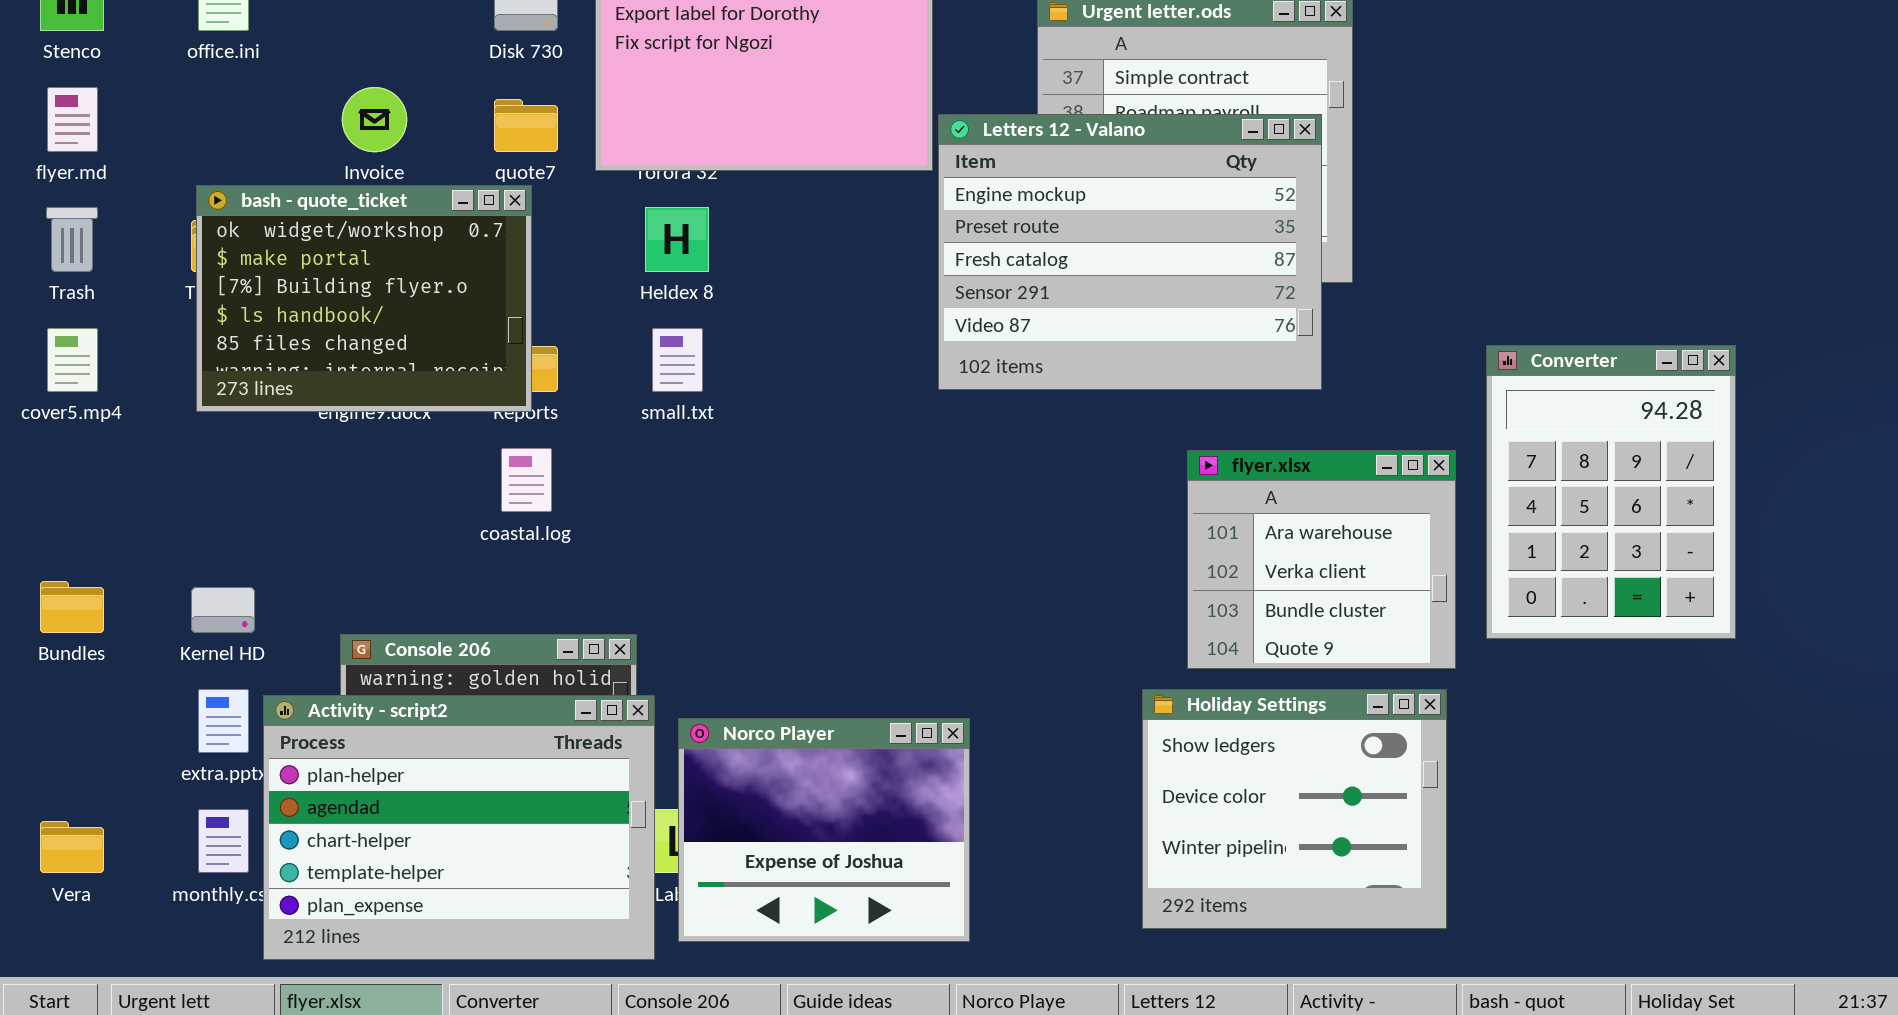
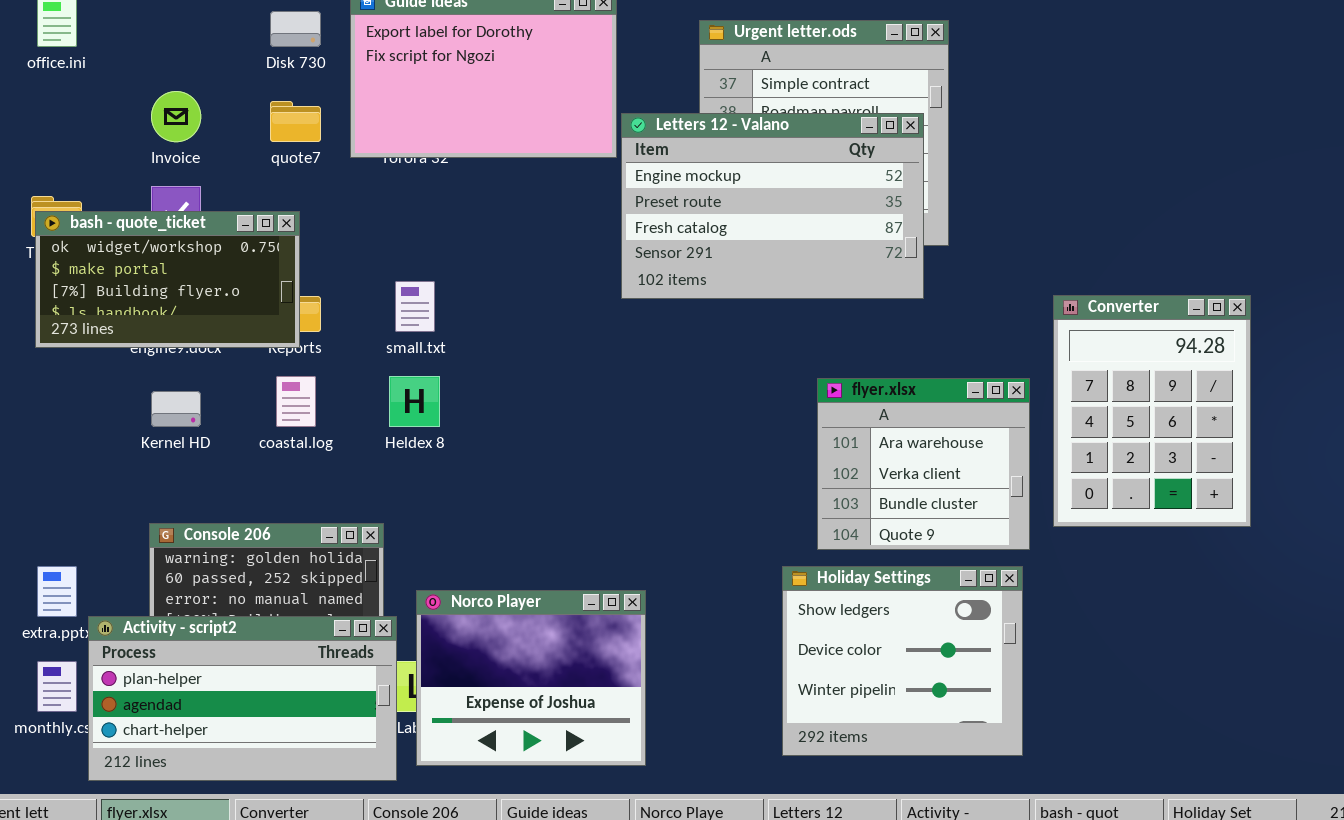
Letters 12 - Valano: [938,114,1322,390] -> [621,113,924,299], resized
bash - quote_ticket: [196,185,532,412] -> [35,211,300,348], resized
Heldex 8: [645,207,709,272] -> [389,376,440,427], moved
Kernel HD: [191,587,255,633] -> [151,391,201,427], moved
Activity - script2: [263,695,655,960] -> [88,616,397,781], resized

